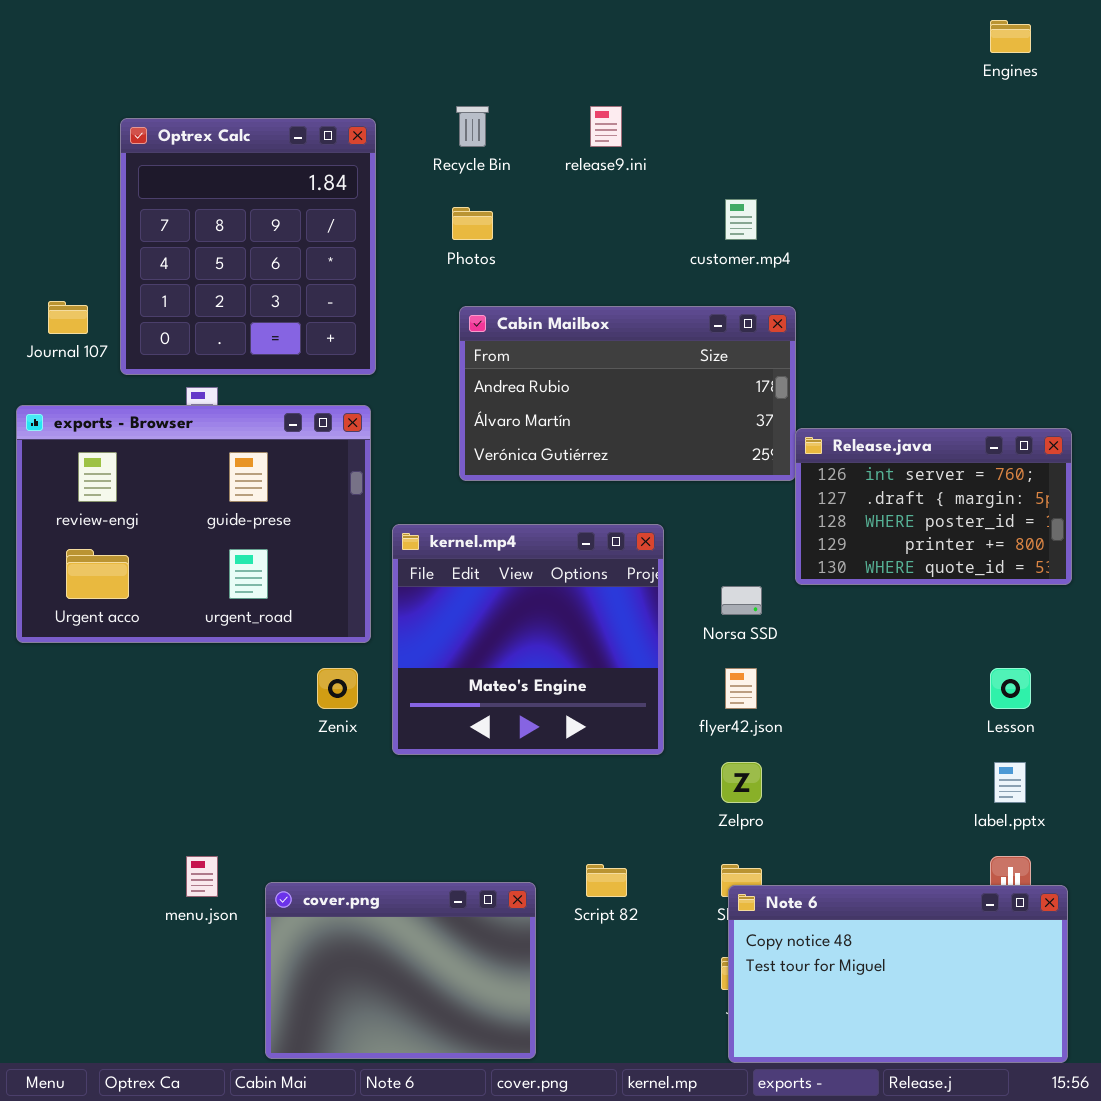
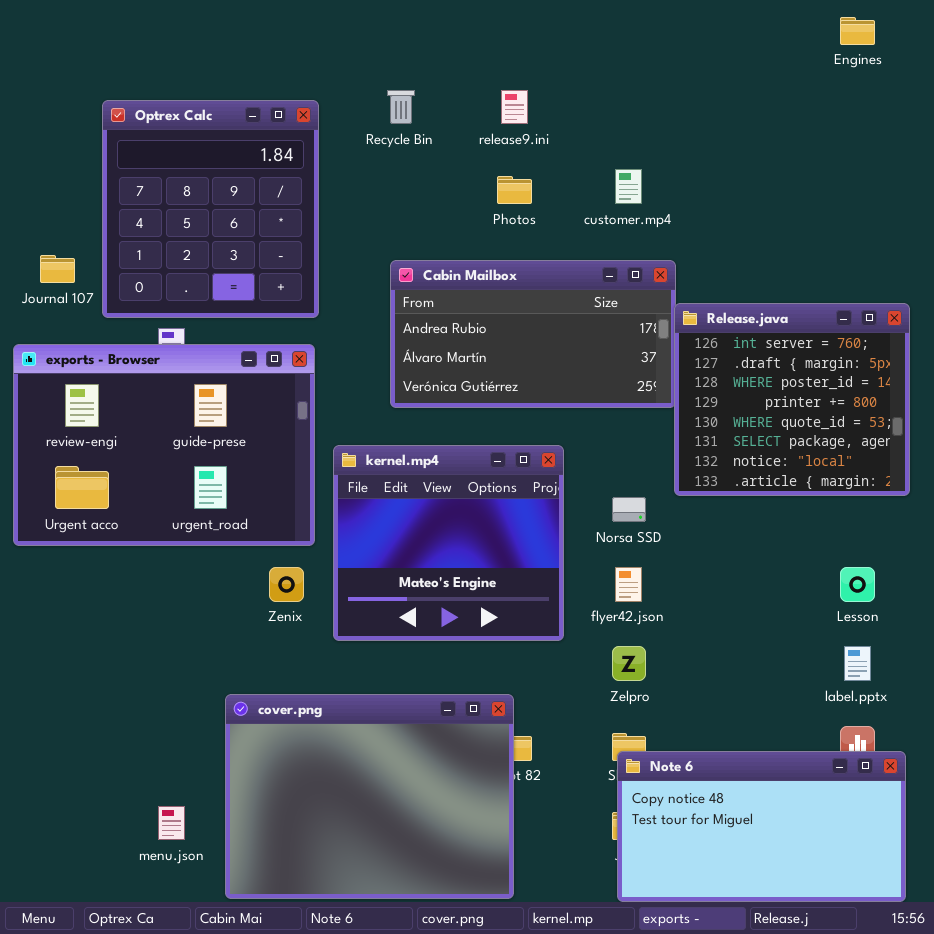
Photos: [452,207,493,240] -> [497,176,532,204], moved
Release.java: [795,428,1072,585] -> [674,303,910,496], resized
menu.json: [186,856,218,897] -> [158,806,185,840], moved
cover.png: [265,882,536,1059] -> [225,694,514,899], resized

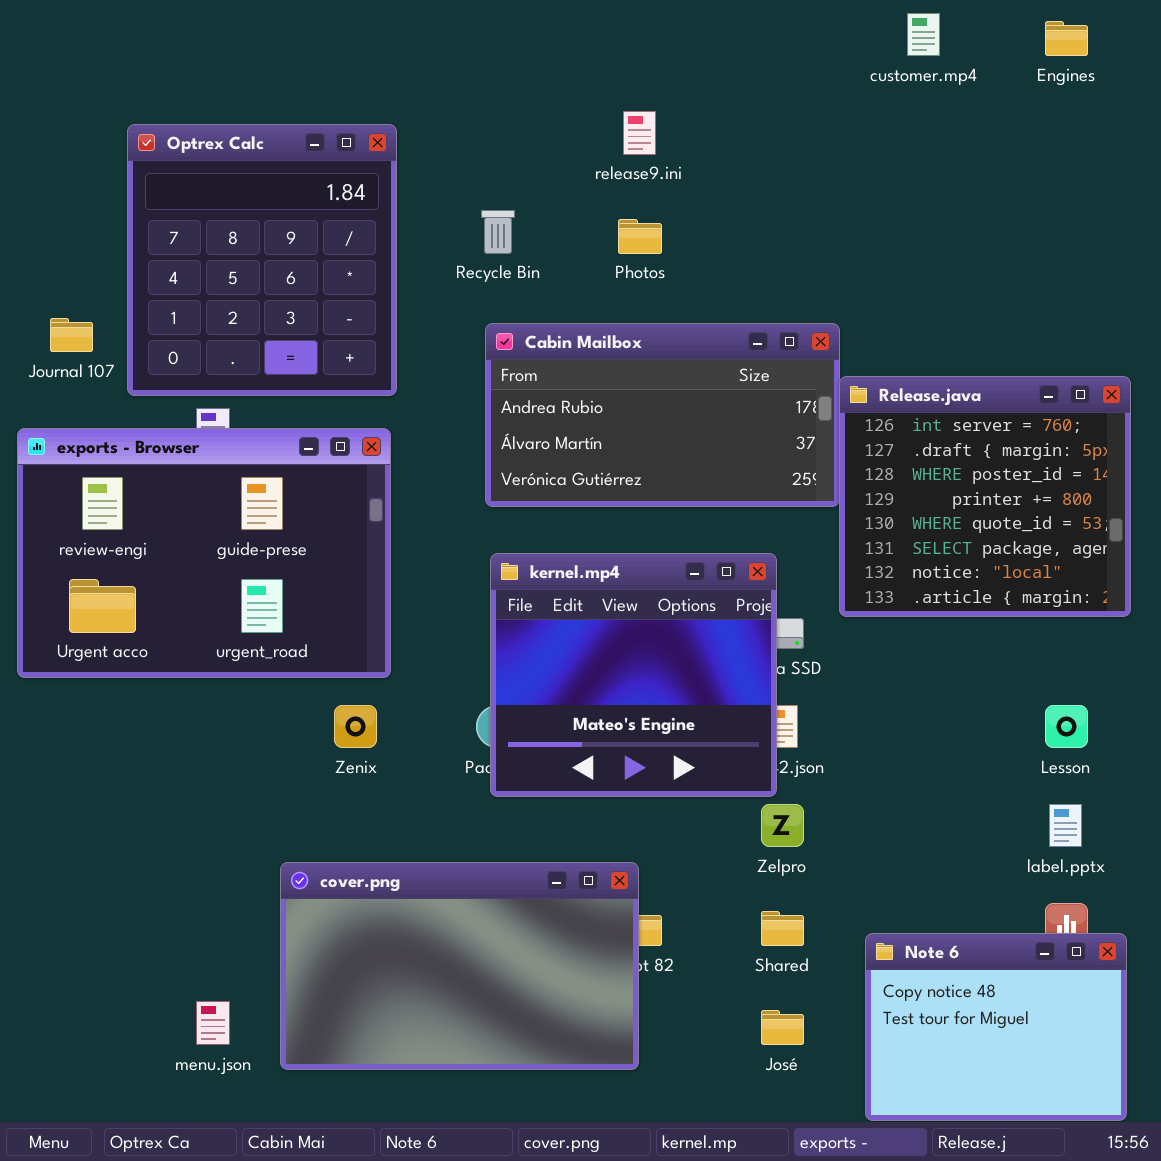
Recycle Bin: [387,90,415,124] -> [481,210,515,254], moved
customer.mp4: [615,169,642,204] -> [907,13,940,56], moved
kernel.mp4: [333,445,564,641] -> [490,553,777,797], moved
cover.png: [225,694,514,899] -> [280,862,639,1070], resized
Note 6: [617,751,906,902] -> [865,933,1127,1121], resized

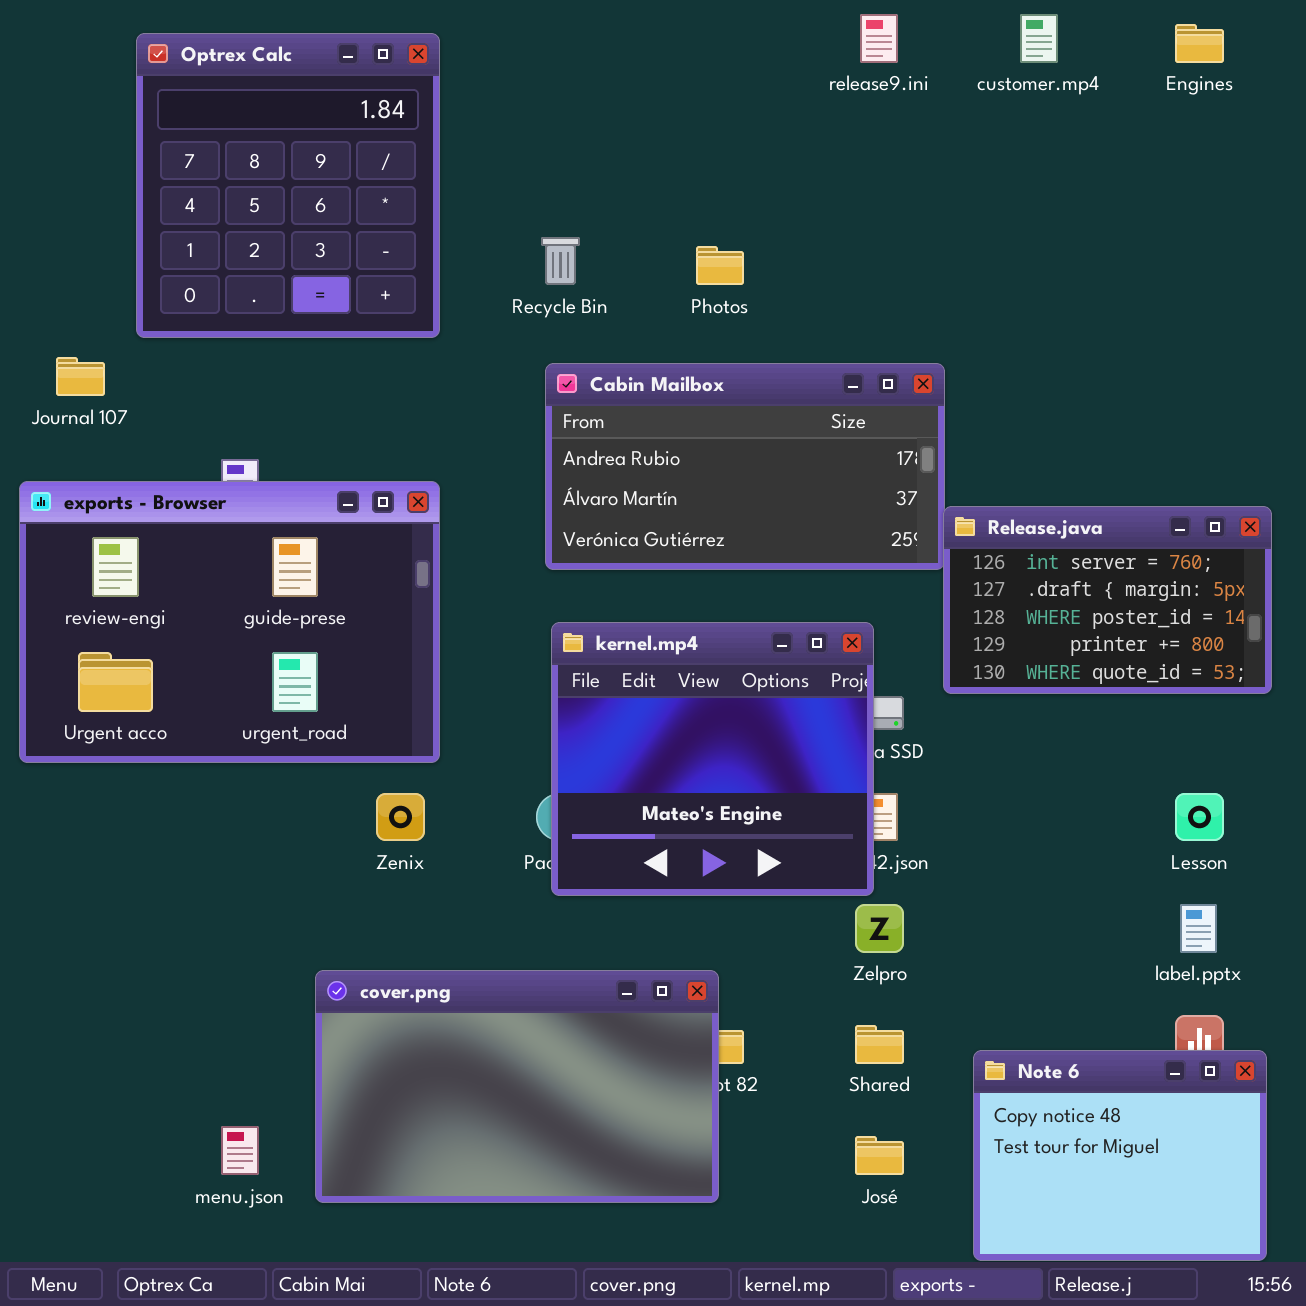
release9.ini: [623,111,656,155] -> [860,14,898,63], moved
Optrex Calc: [127,124,397,396] -> [136,33,440,338], moved
Release.java: [839,376,1131,617] -> [943,506,1272,694], resized

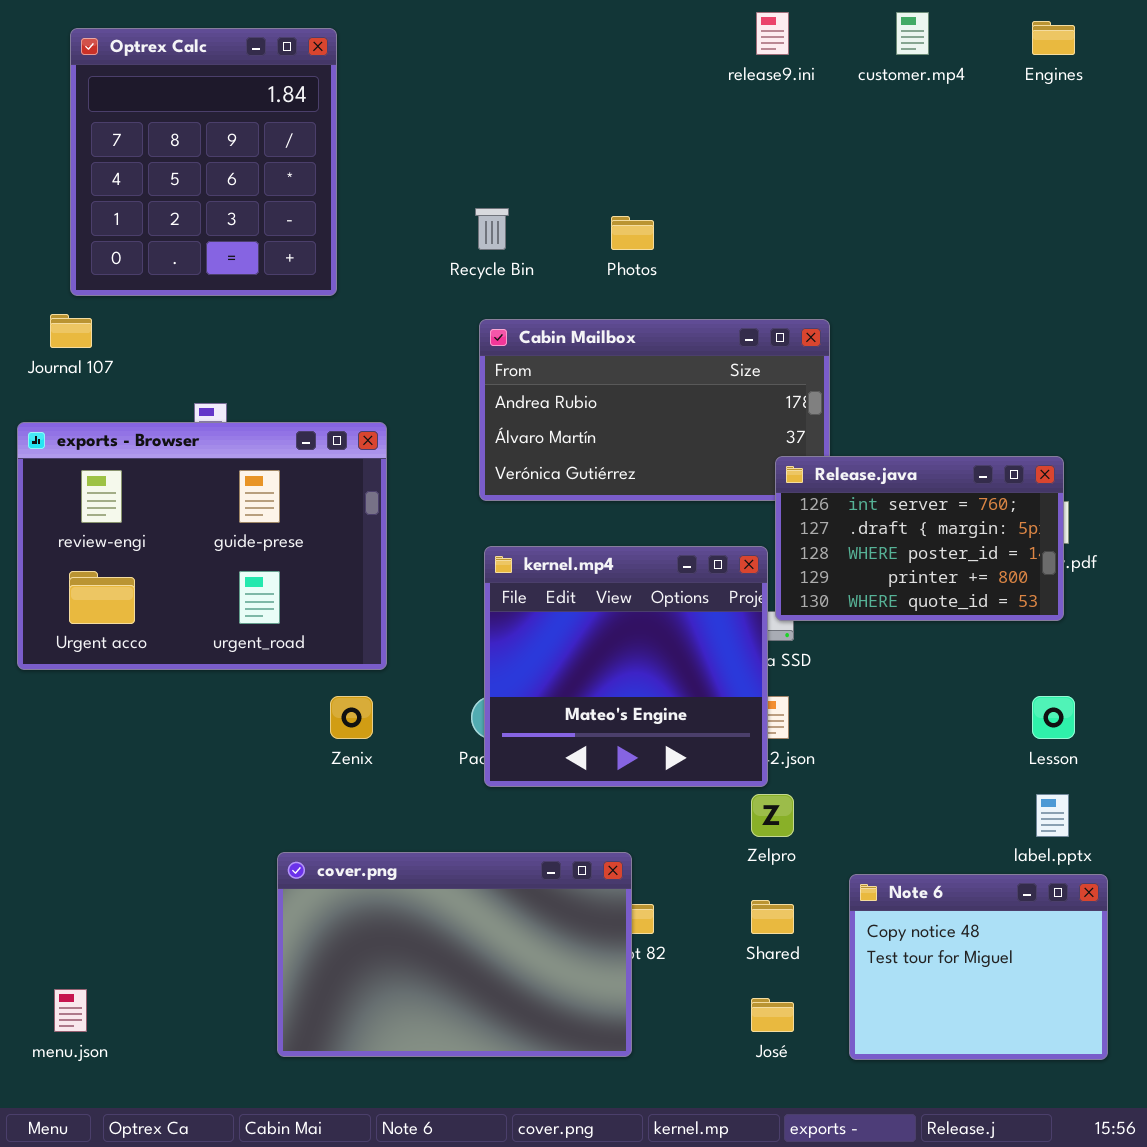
Optrex Calc: [136,33,440,338] -> [70,28,337,296], moved
Release.java: [943,506,1272,694] -> [775,456,1064,621], moved
Note 6: [973,1050,1267,1261] -> [849,874,1108,1060], moved
menu.json: [221,1126,259,1175] -> [54,989,87,1032], moved

